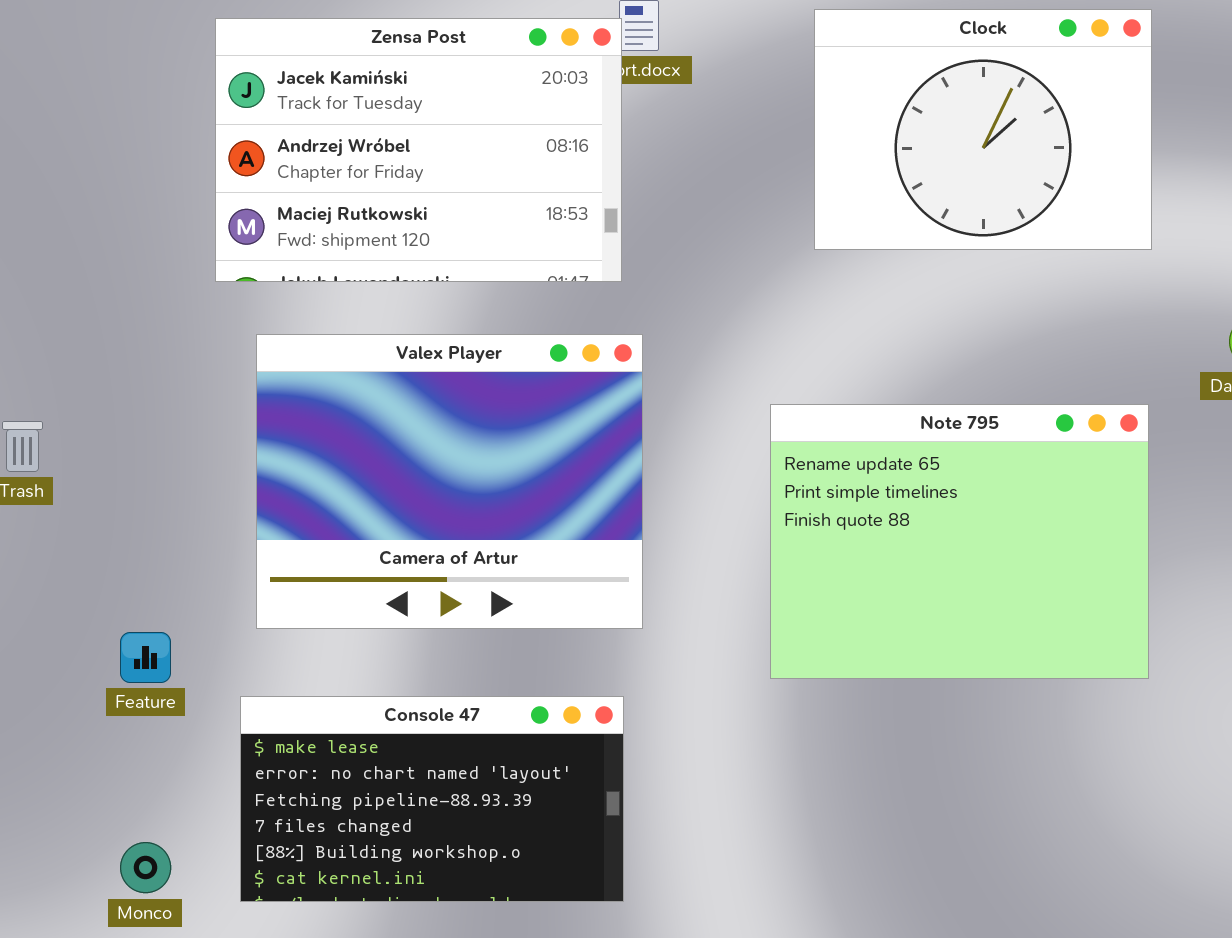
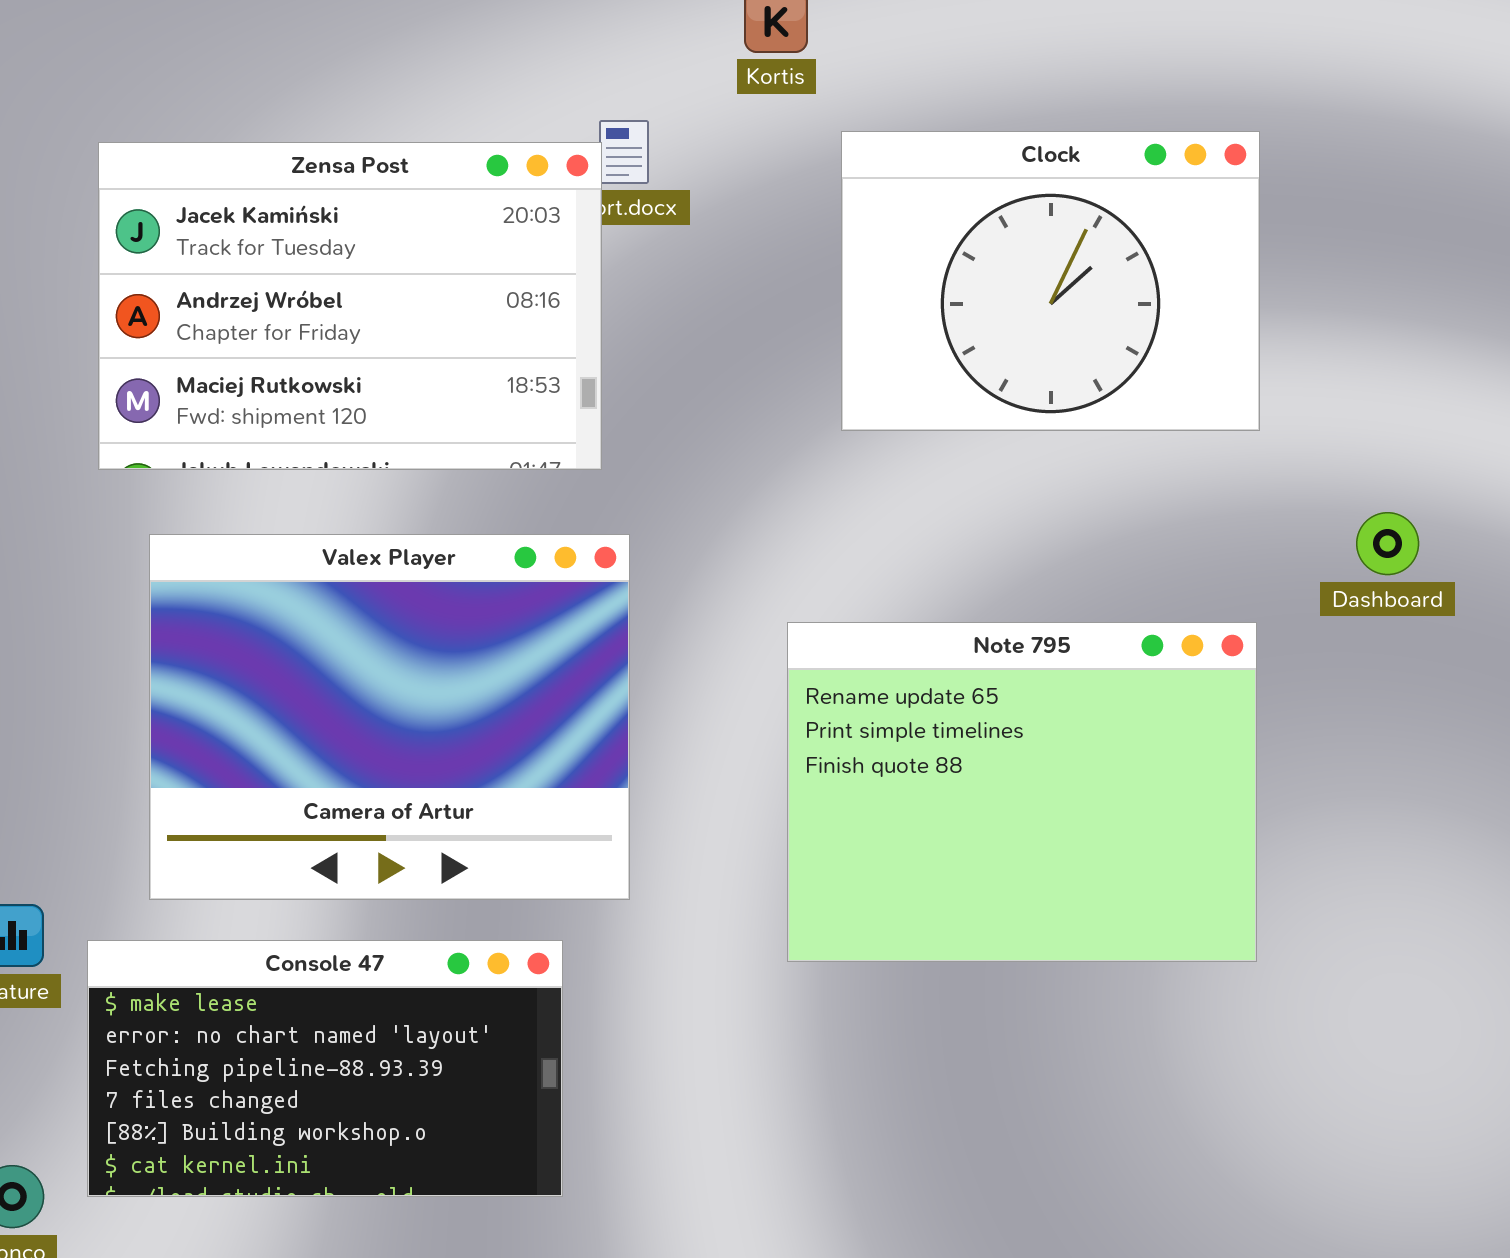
Console 47: [240,696,624,902] -> [87,940,563,1197], moved

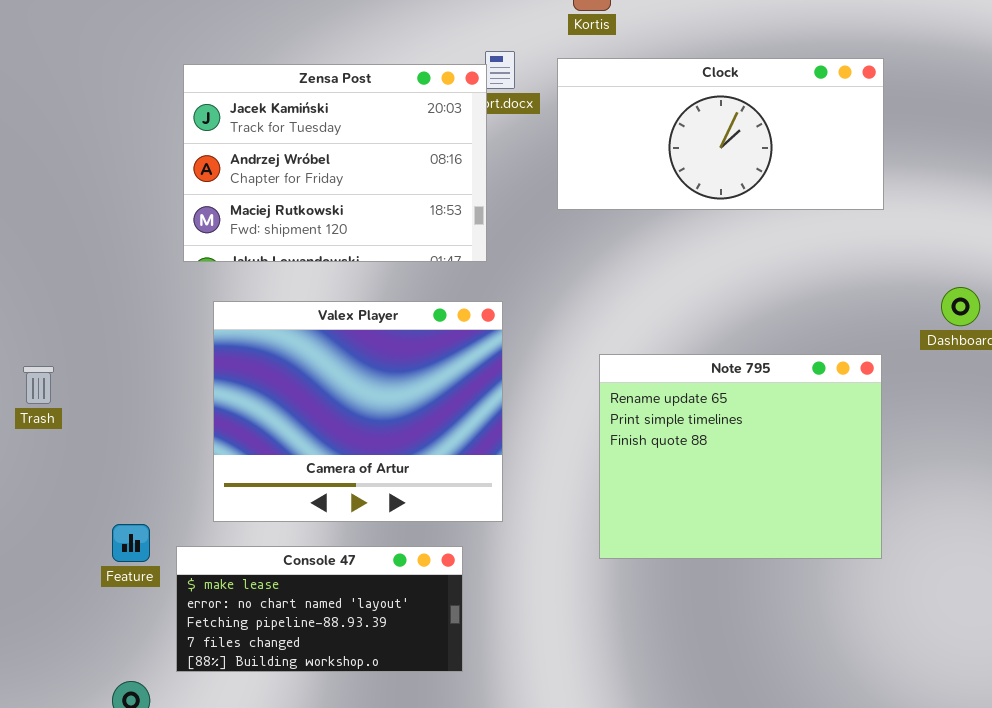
Clock: [841,131,1260,431] -> [557,58,884,210], resized
Console 47: [87,940,563,1197] -> [176,546,463,672], resized

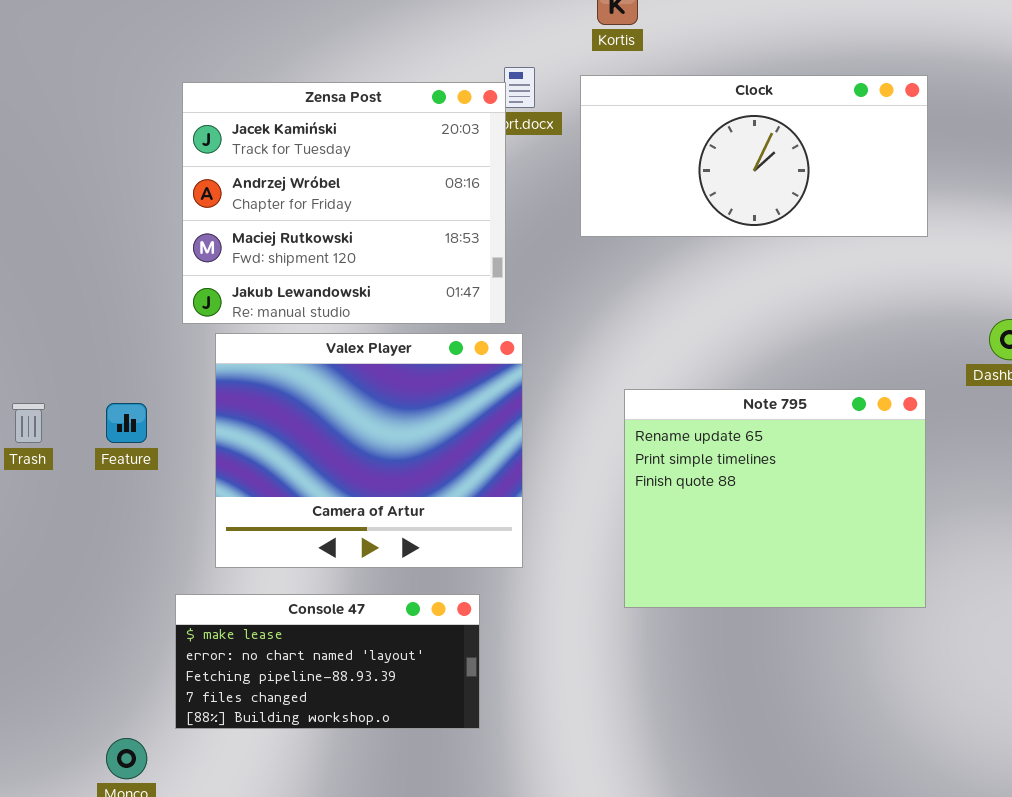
Zensa Post: [183,64,487,262] -> [182,82,506,324], resized
Feature: [112,524,150,562] -> [106,403,147,443], moved

